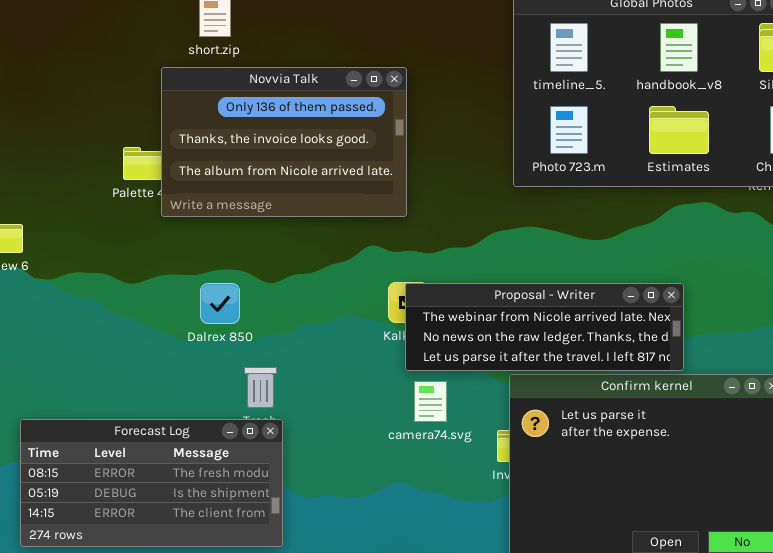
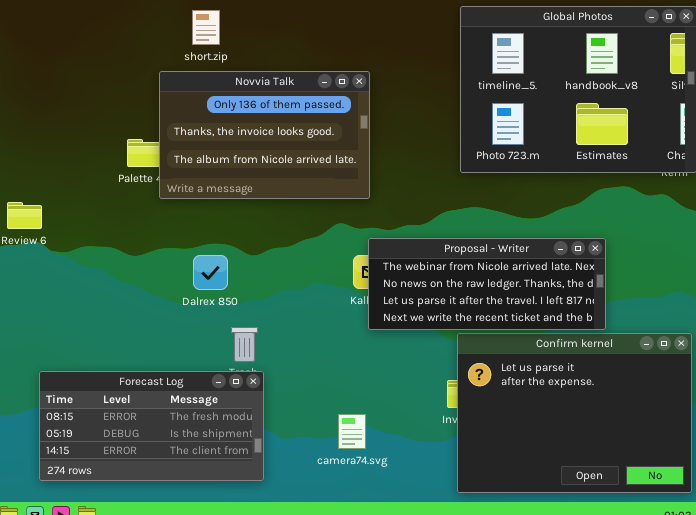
Proposal - Writer: [405,283,684,371] -> [368,238,606,330], resized
camera74.svg: [414,381,447,422] -> [338,414,366,449], moved

